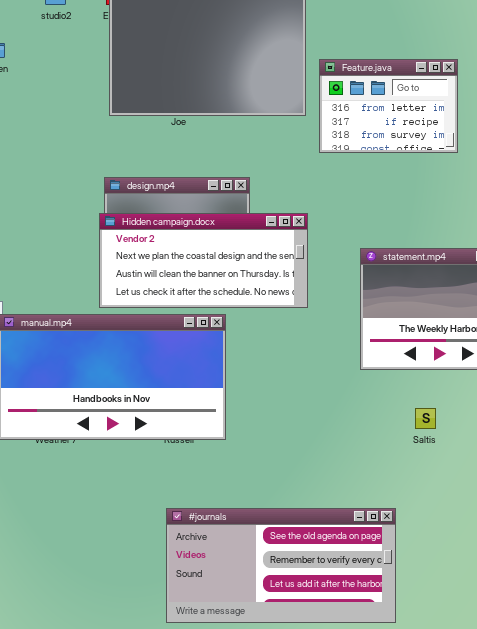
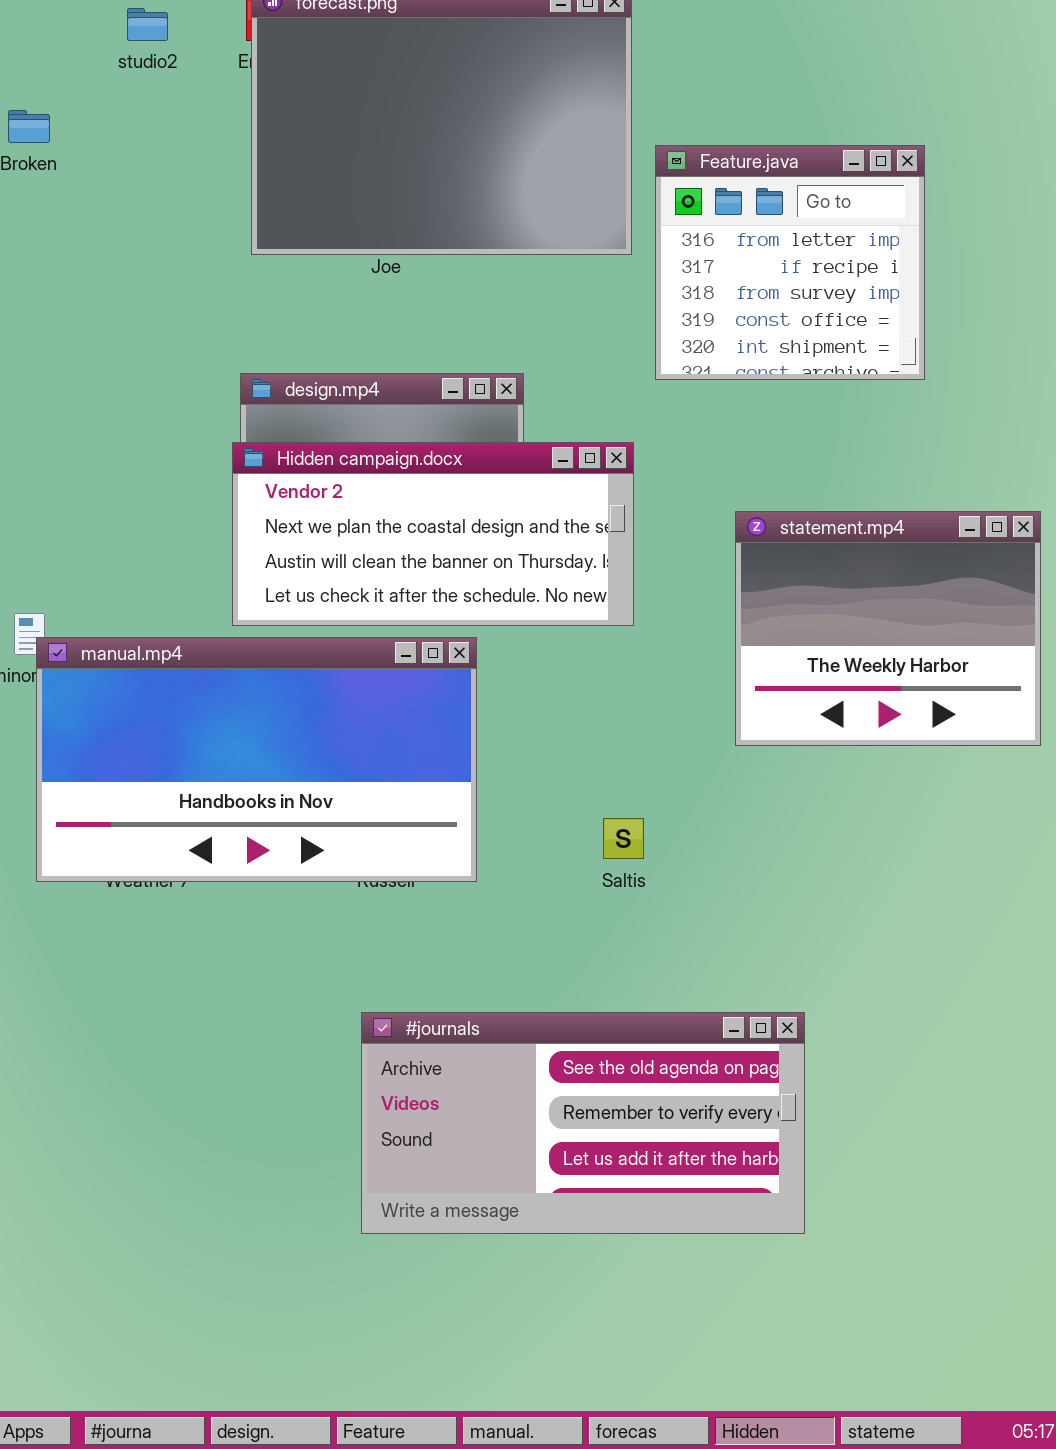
Feature.java: [319,59,458,153] -> [655,145,925,380], resized
Saltis: [415,408,436,429] -> [603,818,644,859], moved

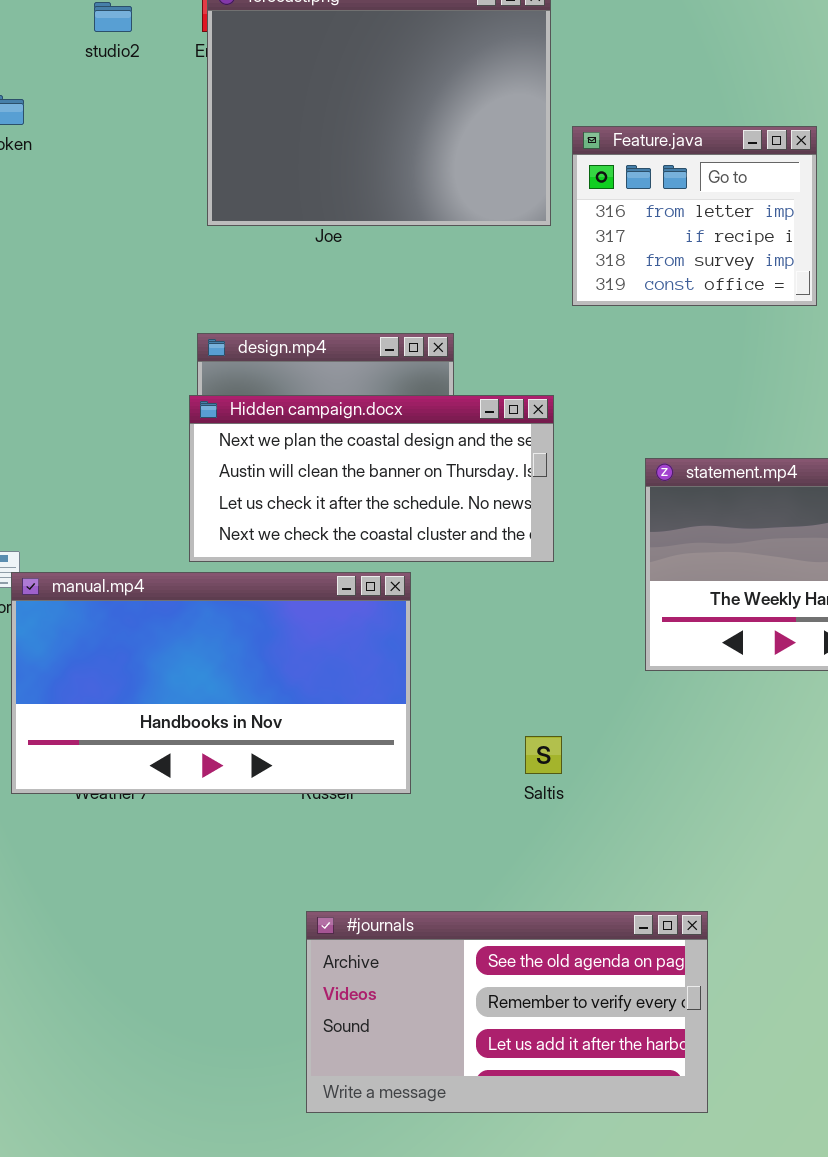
Feature.java: [655,145,925,380] -> [572,126,817,306], resized
Hidden campaign.docx: [232,442,634,626] -> [189,395,554,562], scrolled down 1 row

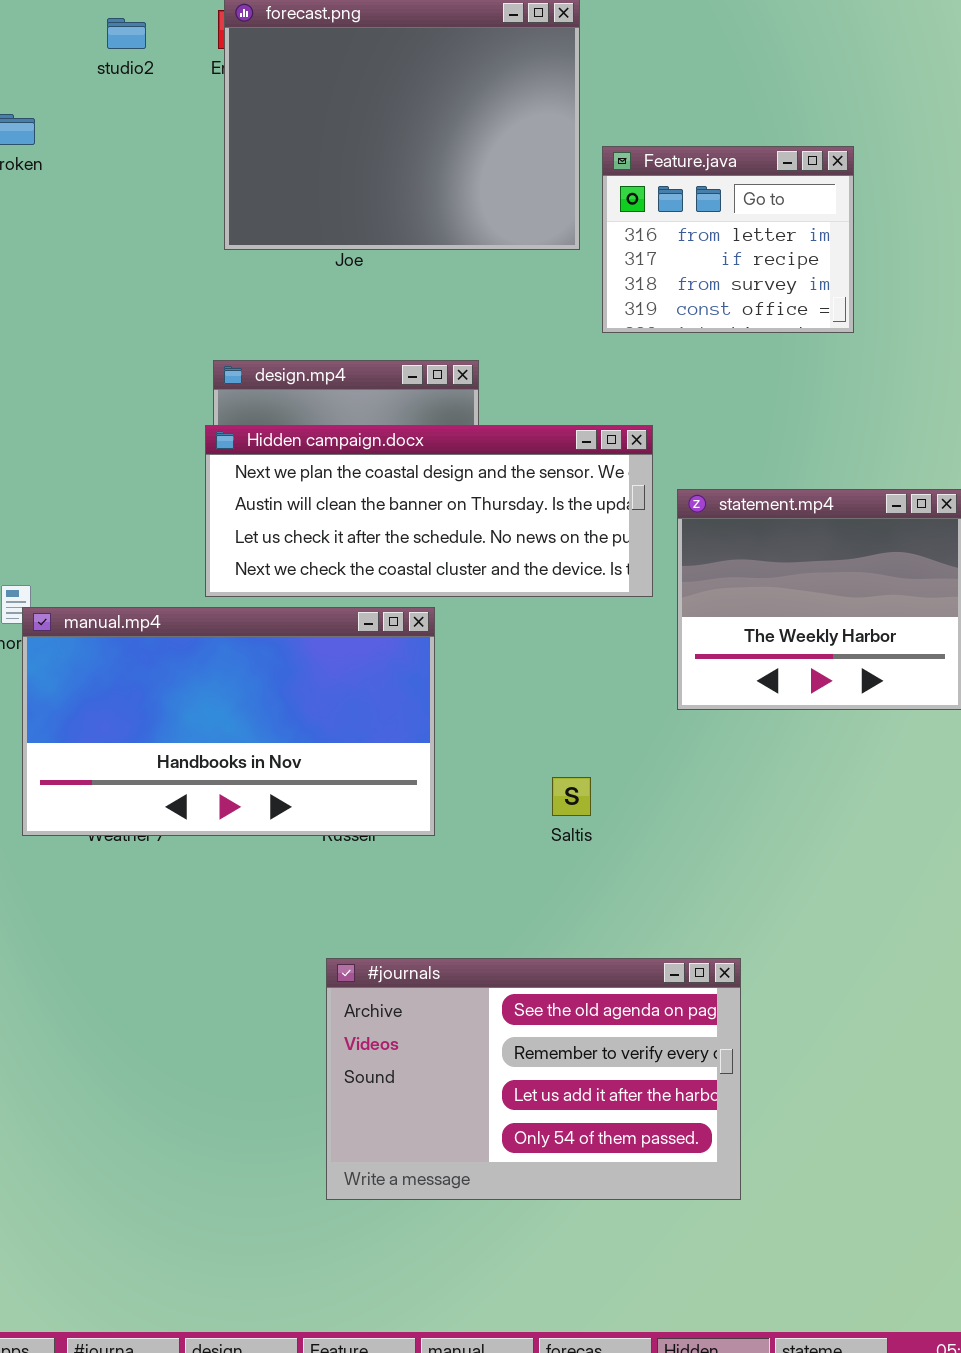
Hidden campaign.docx: [189,395,554,562] -> [205,425,653,597], resized
#journals: [306,911,708,1113] -> [326,958,741,1200], resized

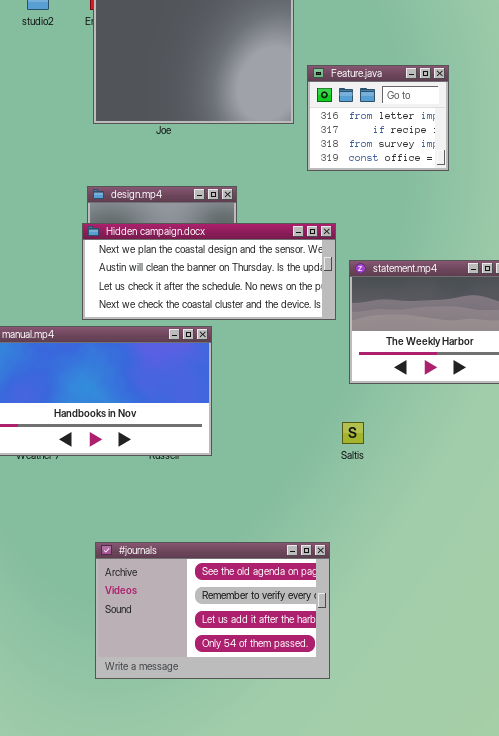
Saltis: [552,777,591,816] -> [342,422,364,444], moved
#journals: [326,958,741,1200] -> [95,542,330,679], moved

